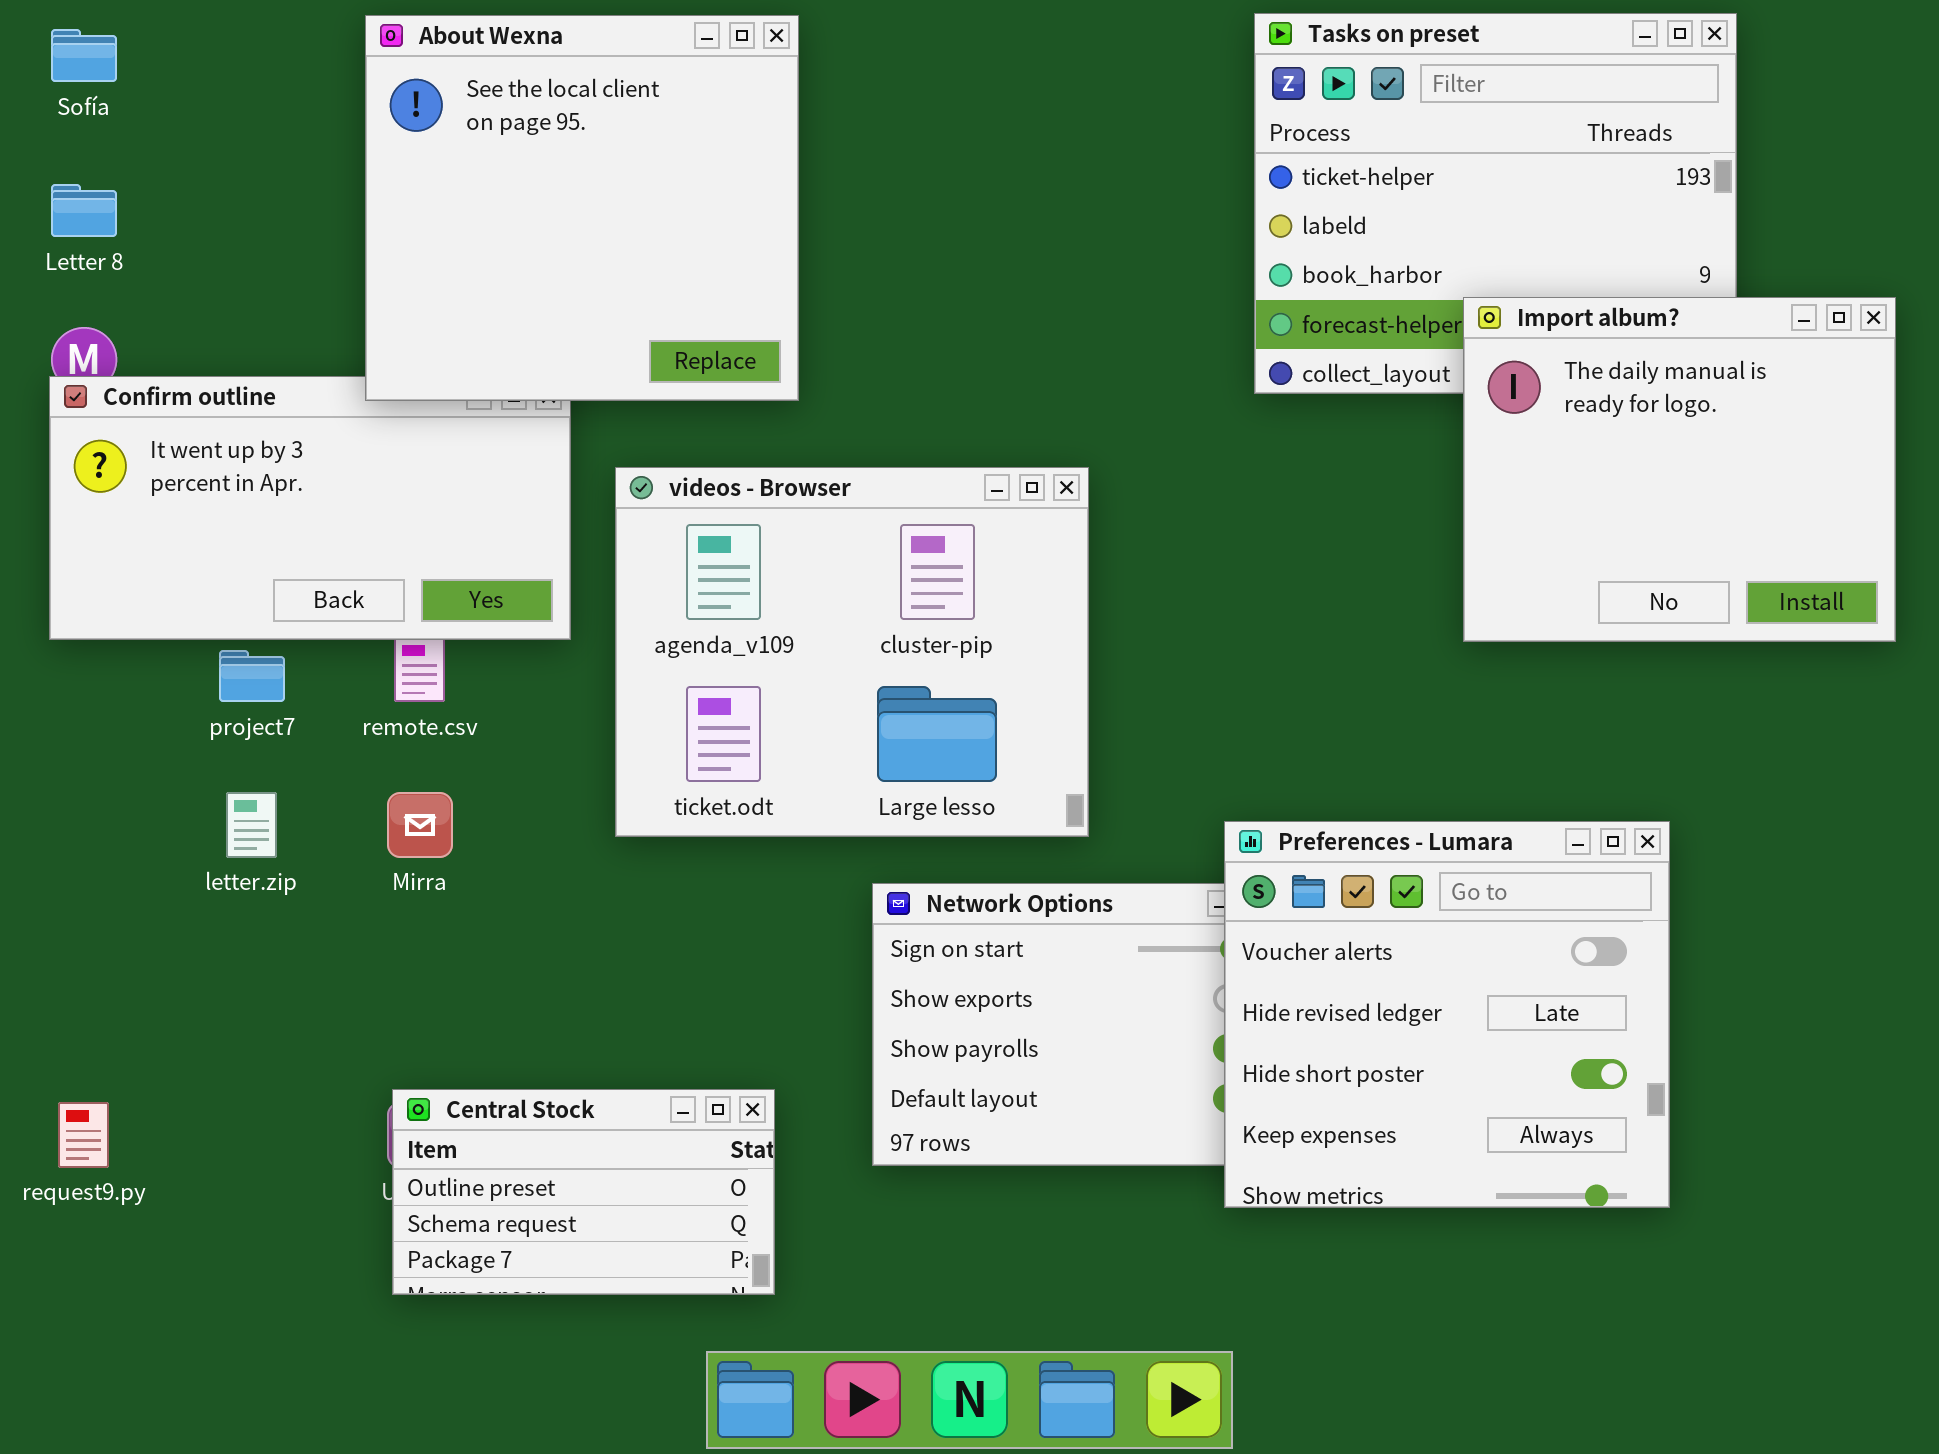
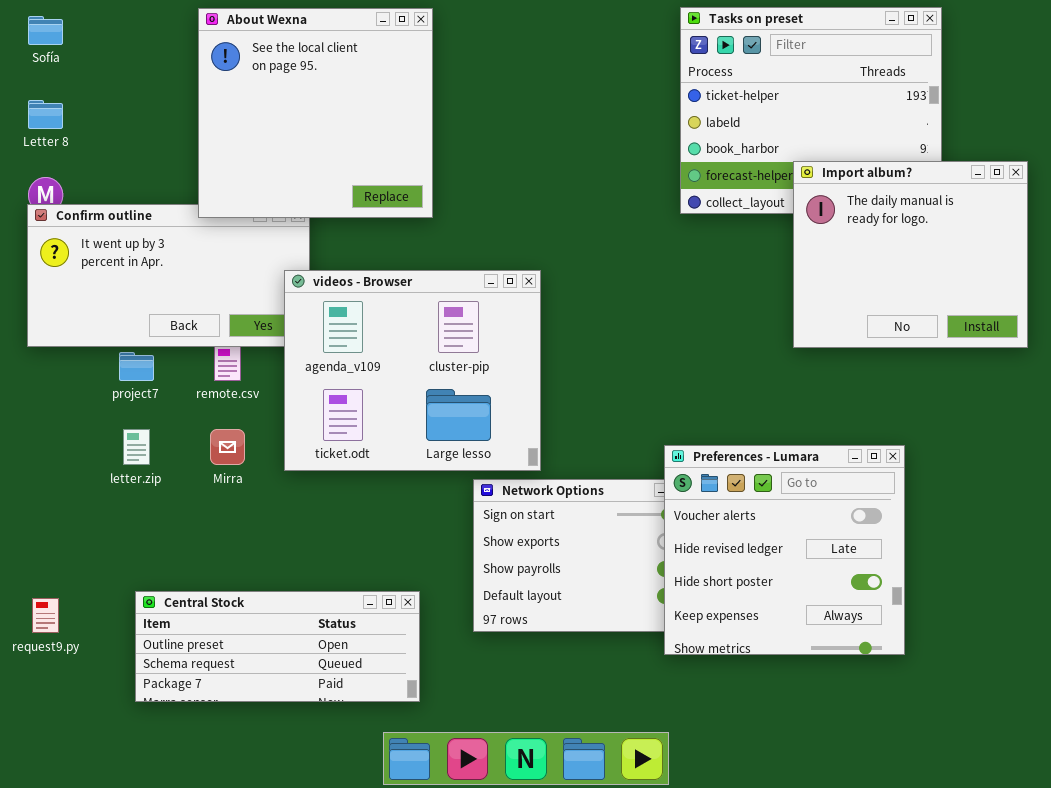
videos - Browser: [615,467,1089,837] -> [284,270,541,471], moved
Central Stock: [392,1089,775,1295] -> [135,591,420,702], resized

